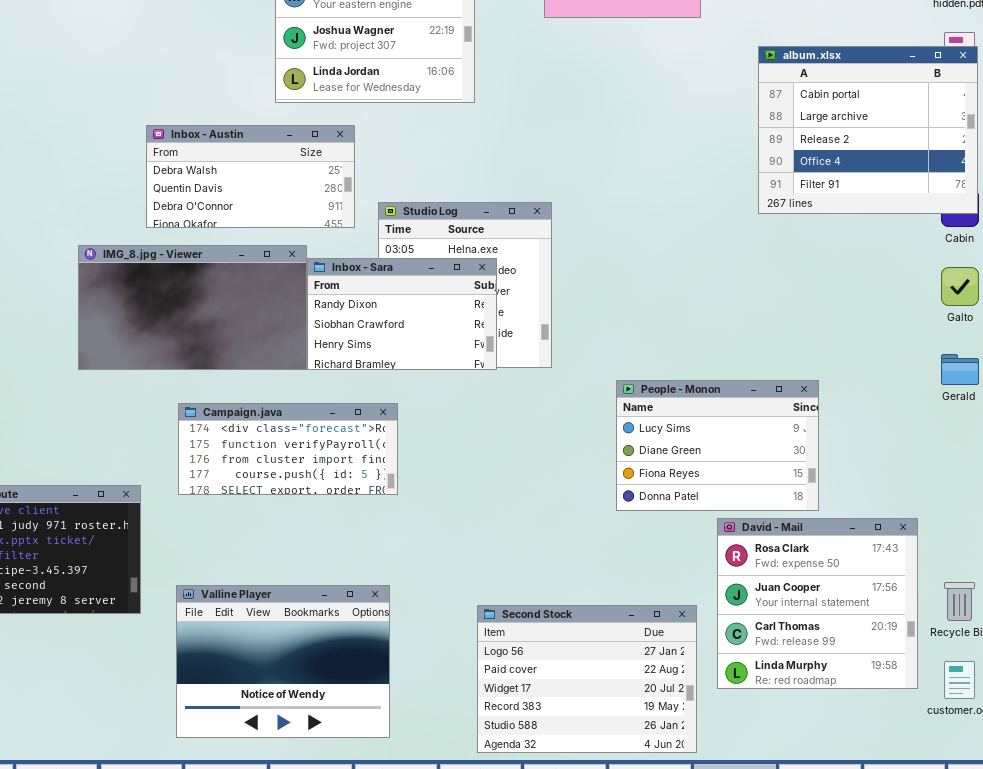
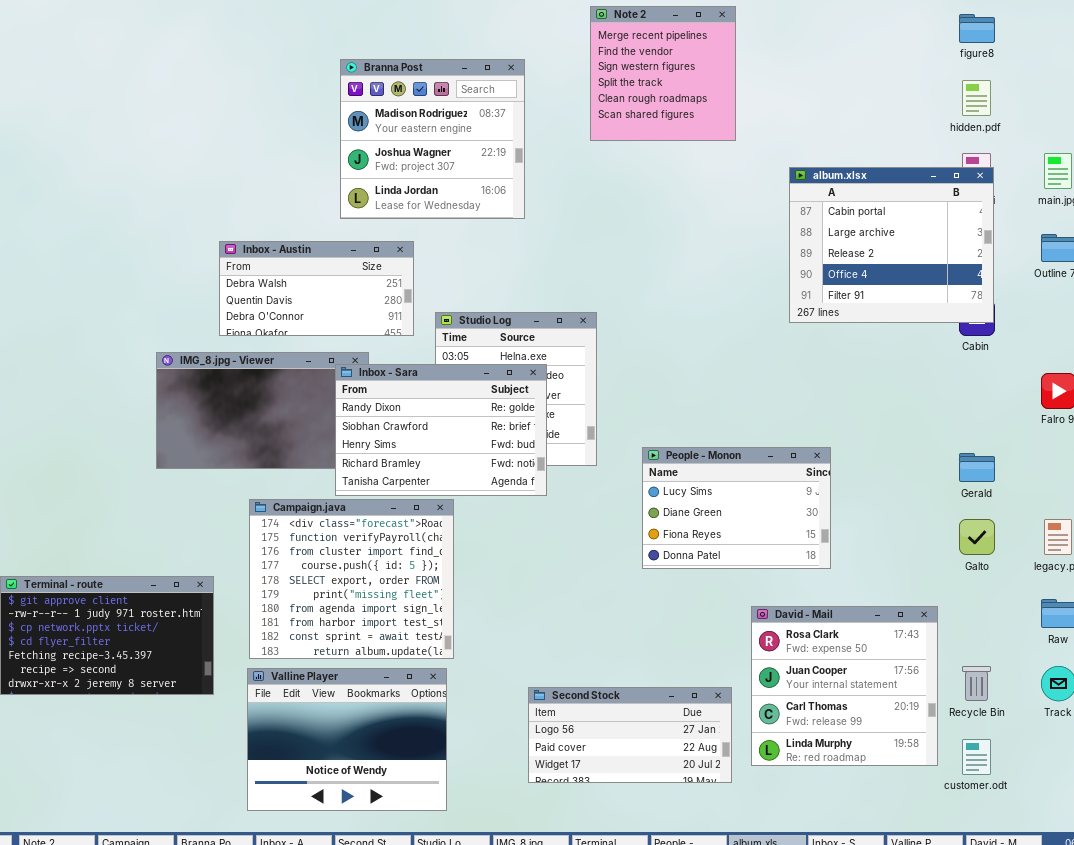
Inbox - Sara: [307,258,497,370] -> [335,364,547,496], resized
Galto: [941,267,979,306] -> [959,519,995,555], moved
People - Monon: [616,380,819,511] -> [642,447,831,569], moved
Campaign.java: [178,403,398,495] -> [249,499,454,659], resized
Second Stock: [477,605,697,753] -> [528,687,732,783], resized

